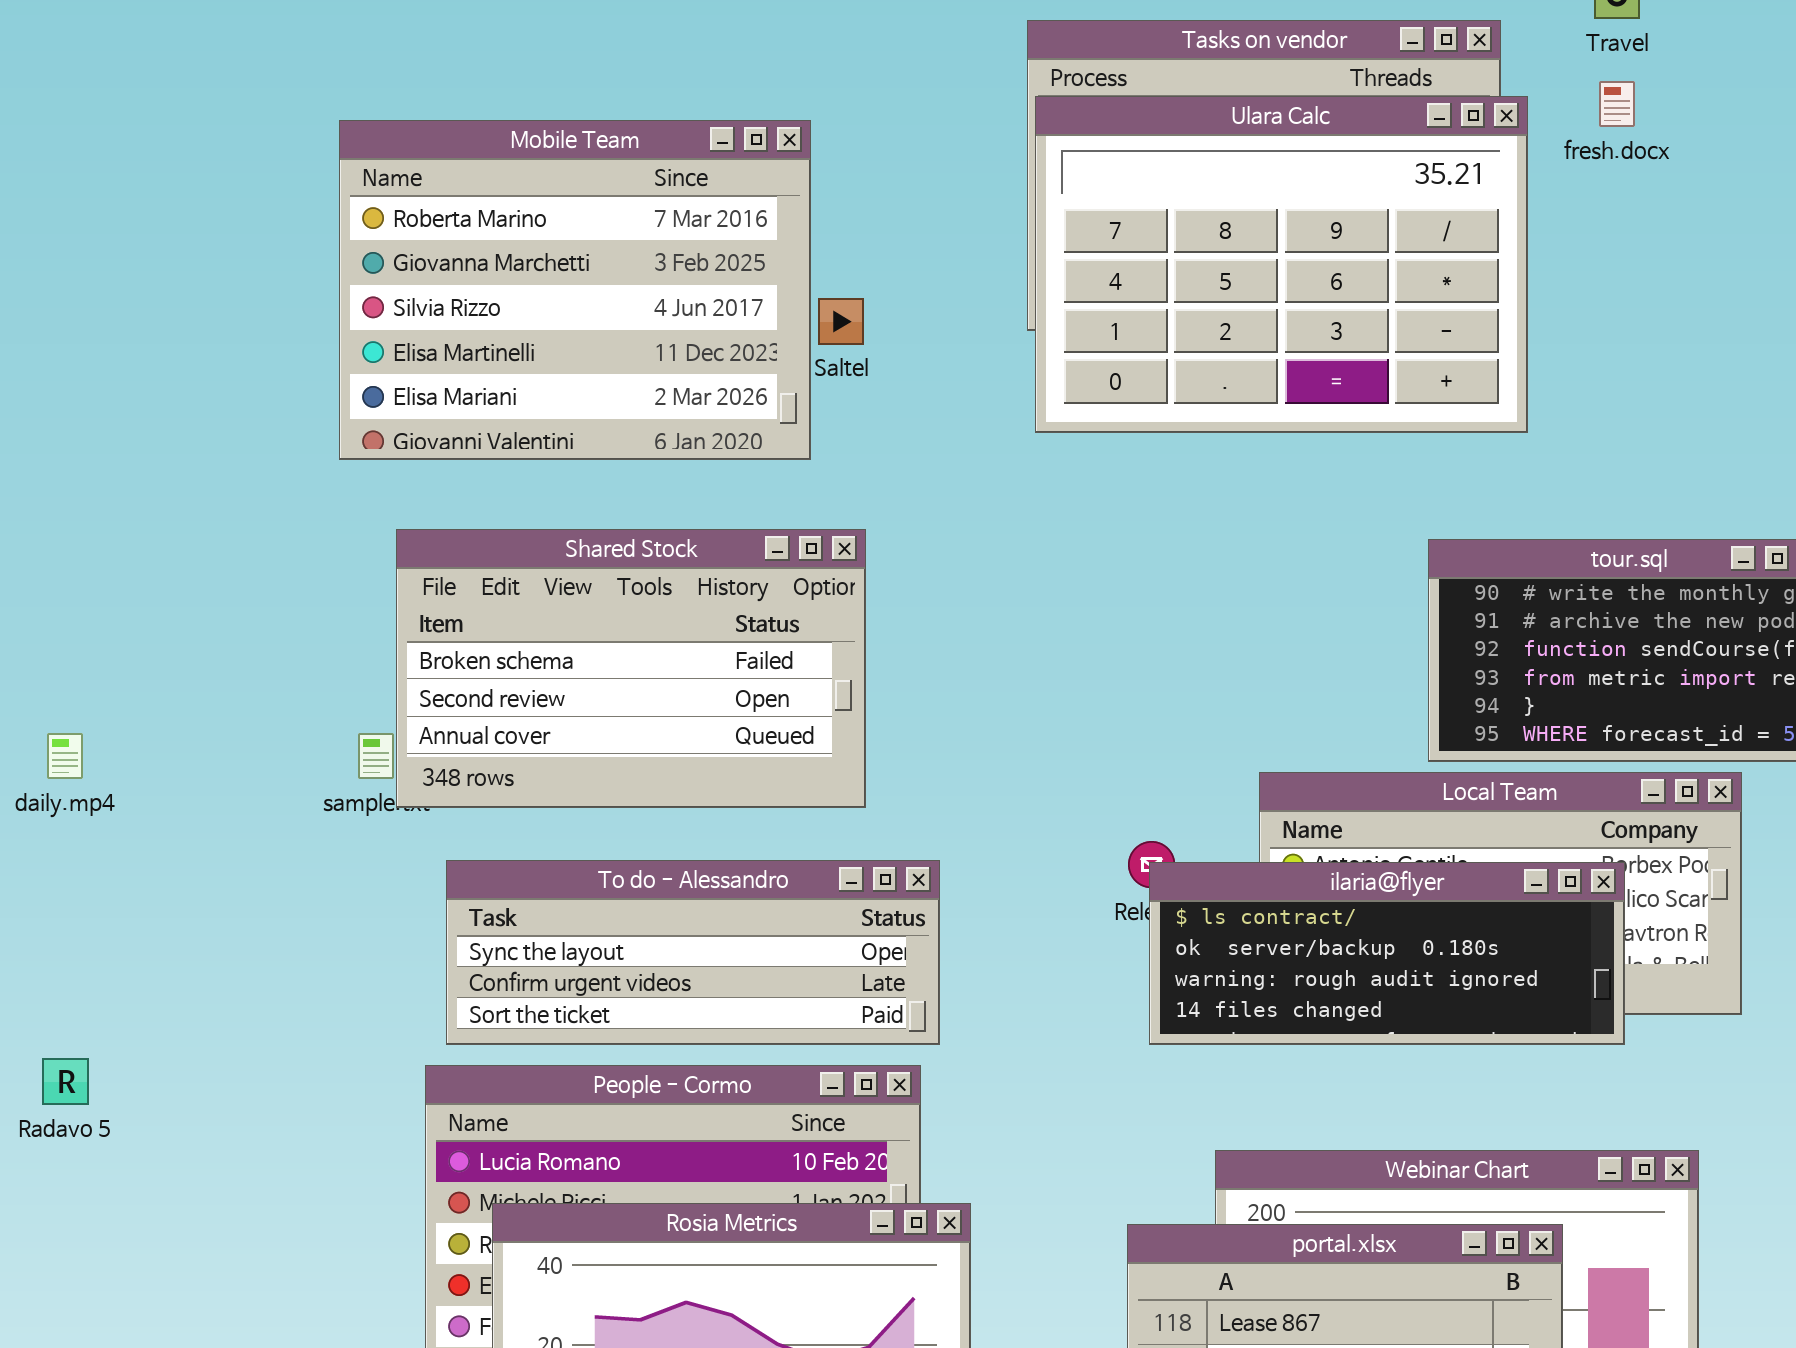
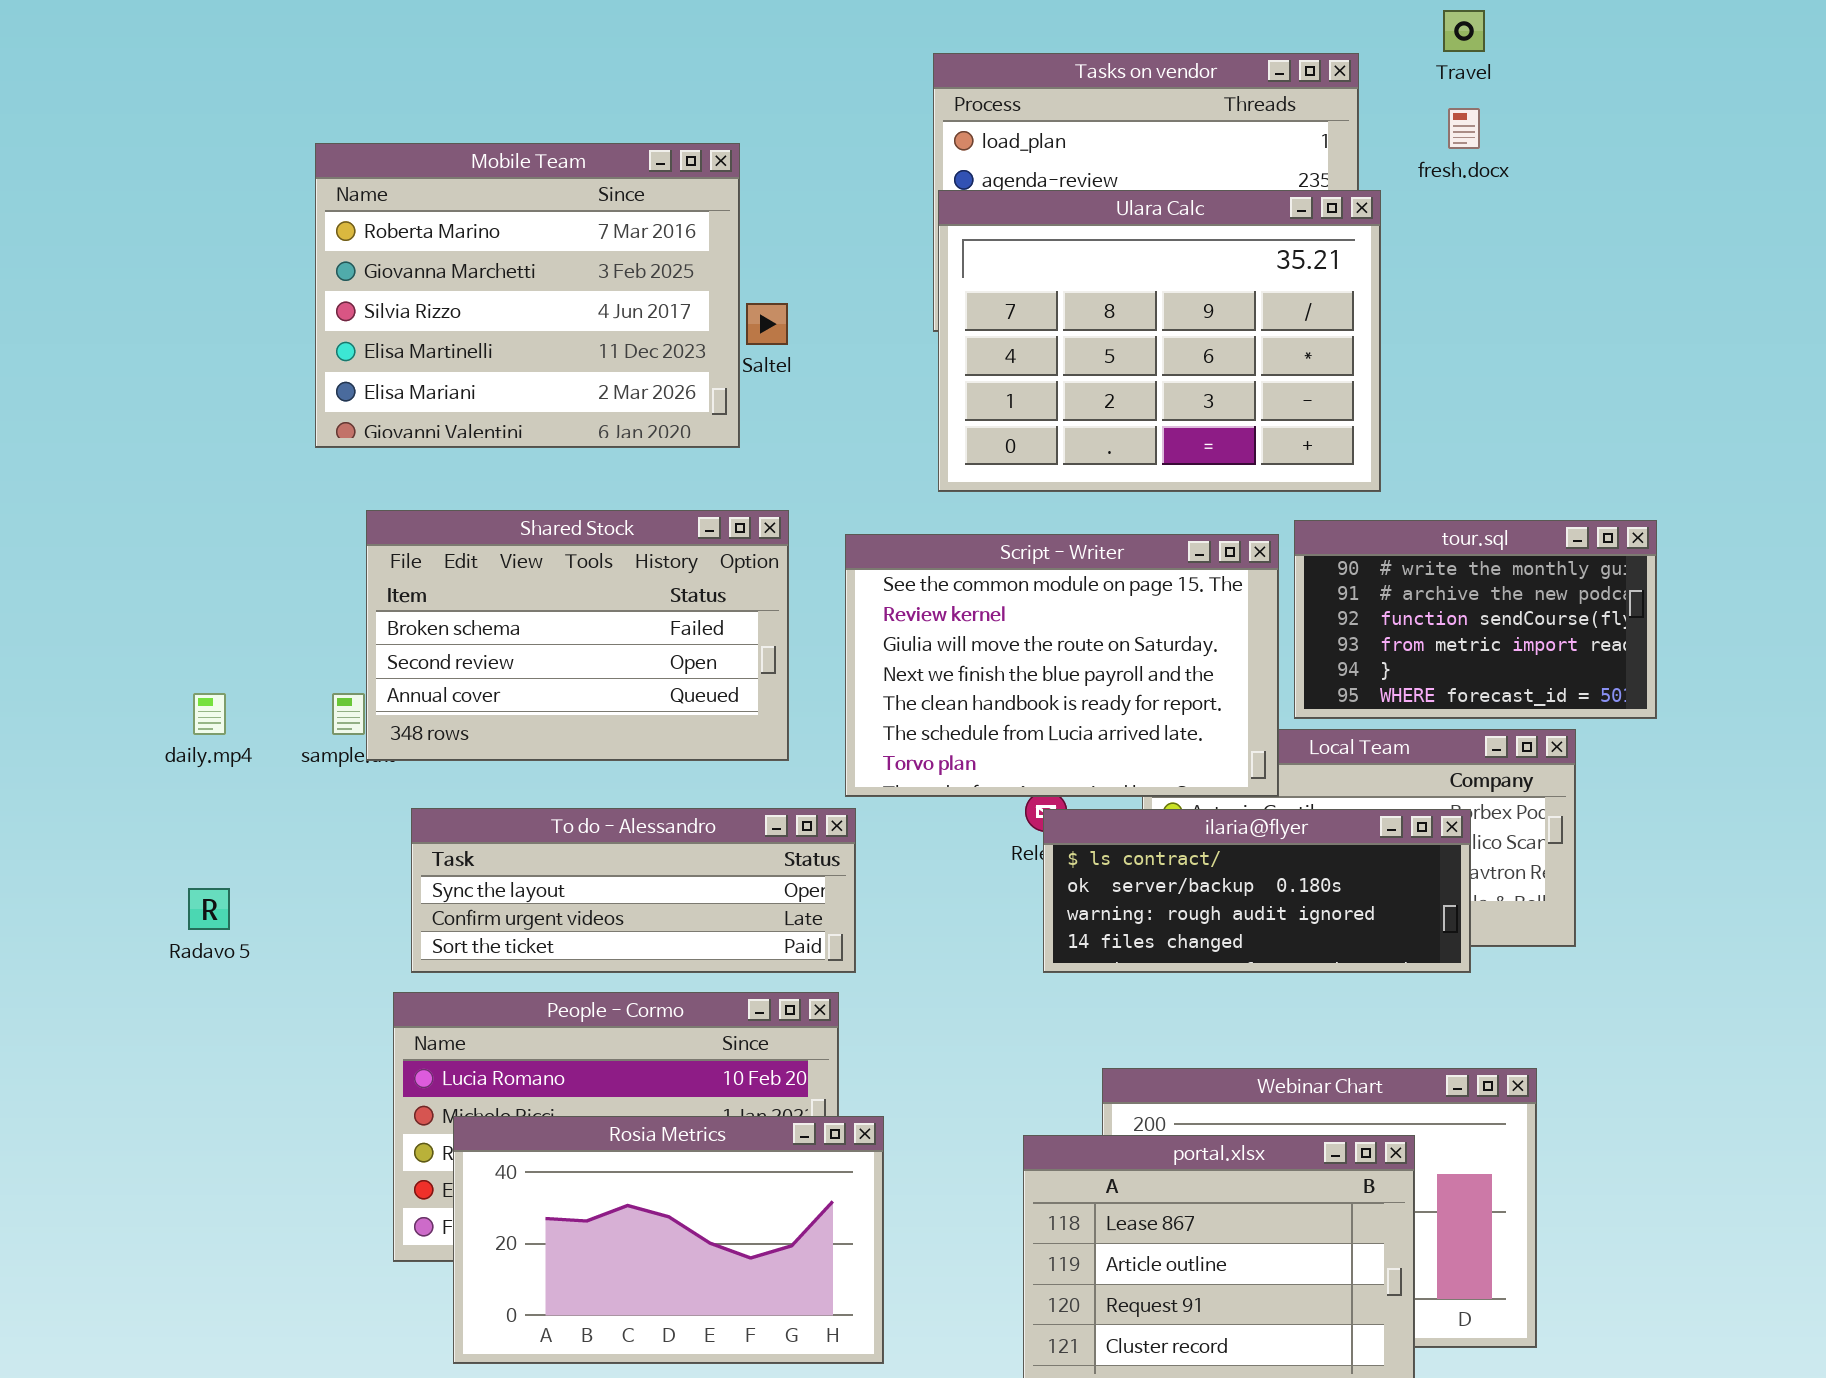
Ulara Calc: [1035,96,1528,433] -> [938,190,1381,492], moved
Script - Writer: none -> [845,534,1279,797], opened
daily.mp4: [47,733,83,779] -> [193,693,226,735], moved
Radavo 5: [42,1058,89,1105] -> [188,888,230,930], moved

